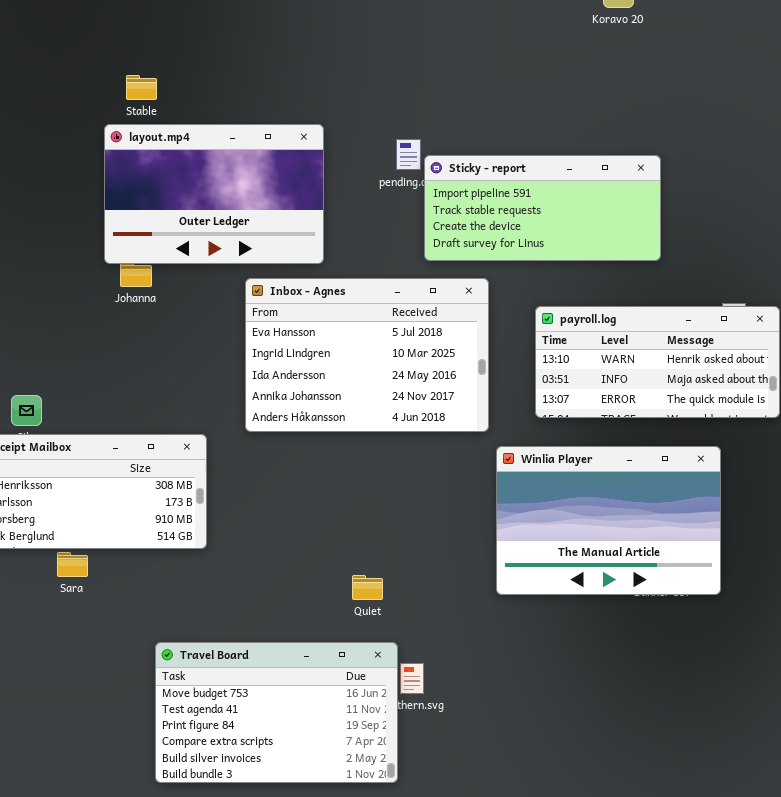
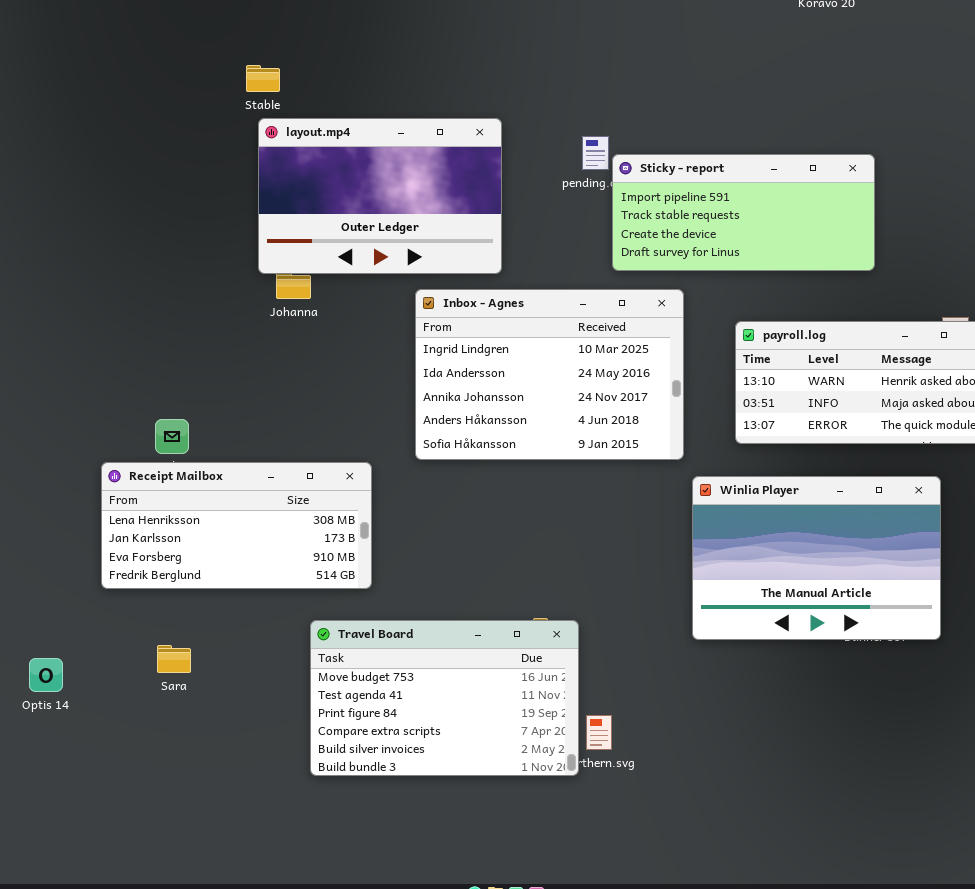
Stable: [126,75,157,100] -> [246,65,280,92], moved
Inbox - Agnes: [245,278,489,432] -> [415,289,684,460], scrolled down 1 row
Sara: [57,552,88,577] -> [157,645,191,673], moved
Travel Board: [155,642,398,783] -> [310,620,579,776], moved

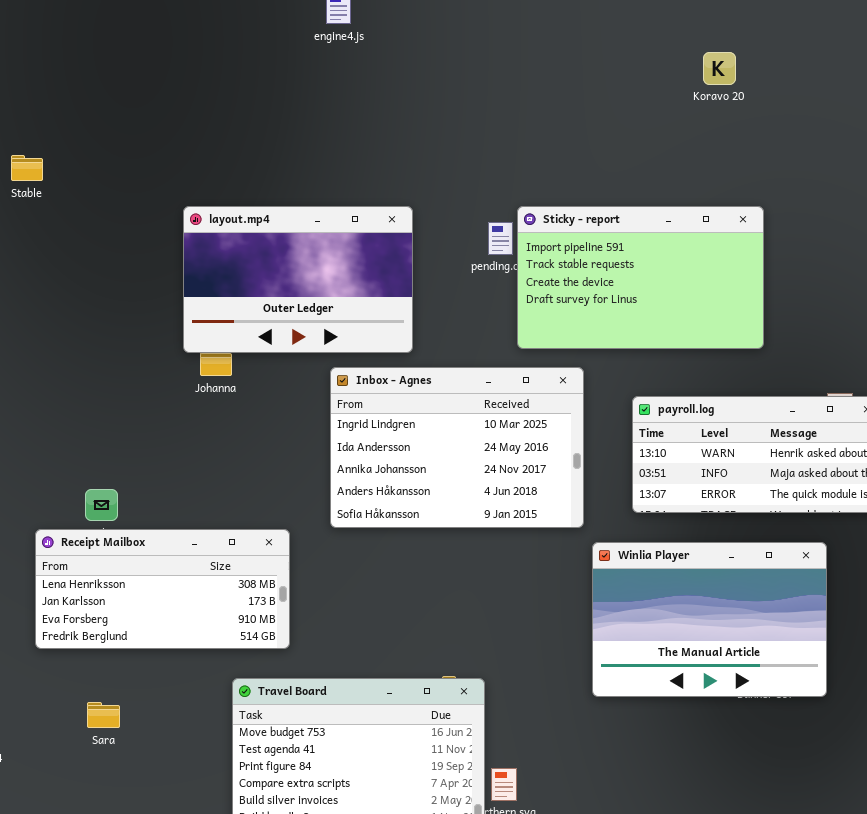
Stable: [246,65,280,92] -> [11,155,43,181], moved
Sticky - report: [612,154,875,271] -> [517,206,764,349], resized

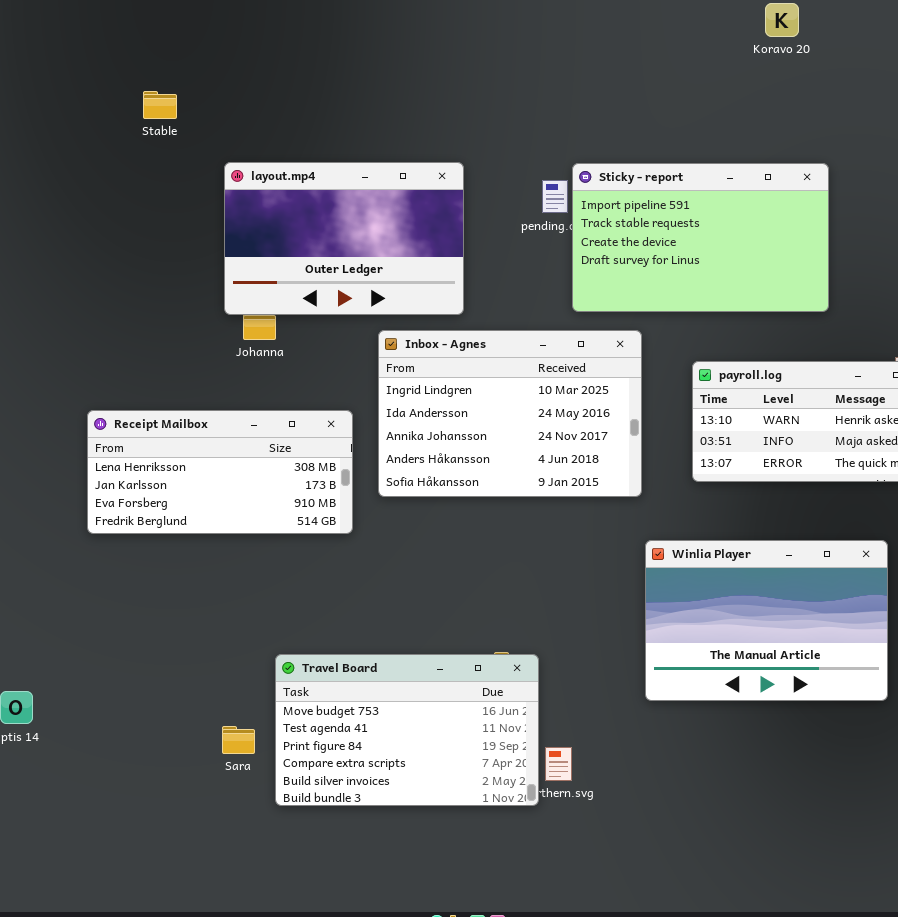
Stable: [11,155,43,181] -> [143,91,177,119], moved
Receipt Mailbox: [35,529,290,649] -> [87,410,353,534], moved
Winlia Player: [592,542,827,697] -> [645,540,888,701], moved
Sara: [87,702,120,728] -> [222,726,255,754], moved

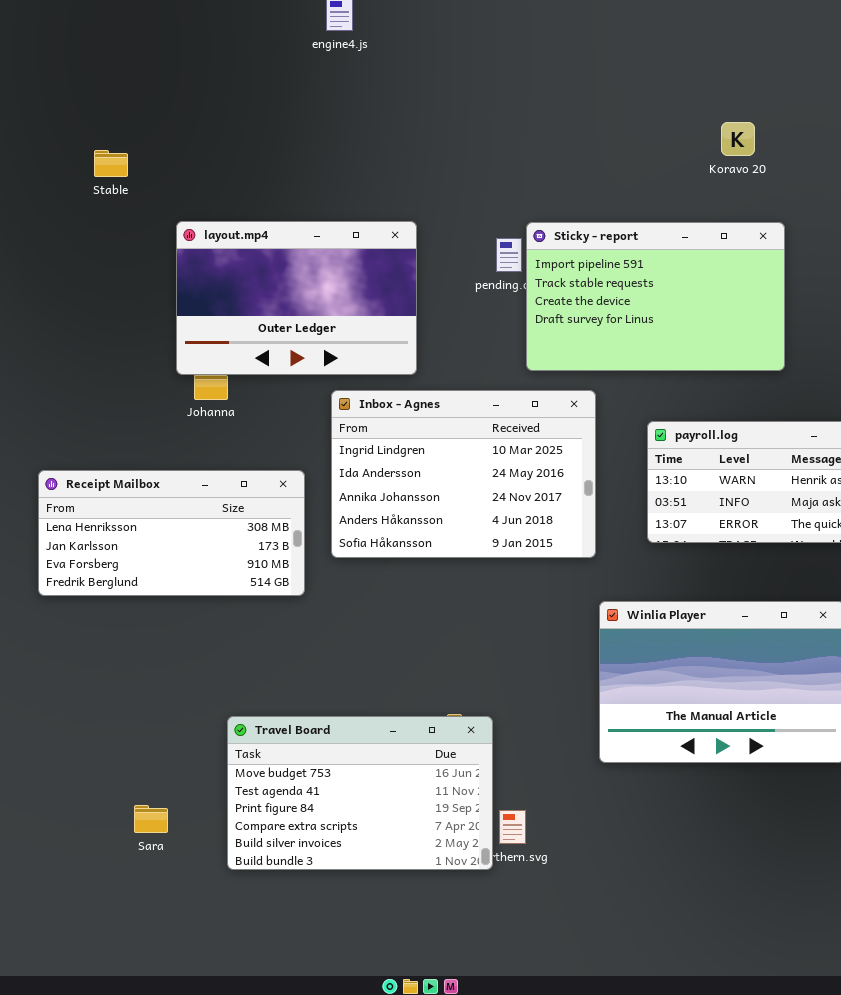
Koravo 20: [765,3,799,37] -> [721,122,755,156], moved
Sara: [222,726,255,754] -> [134,805,168,833], moved

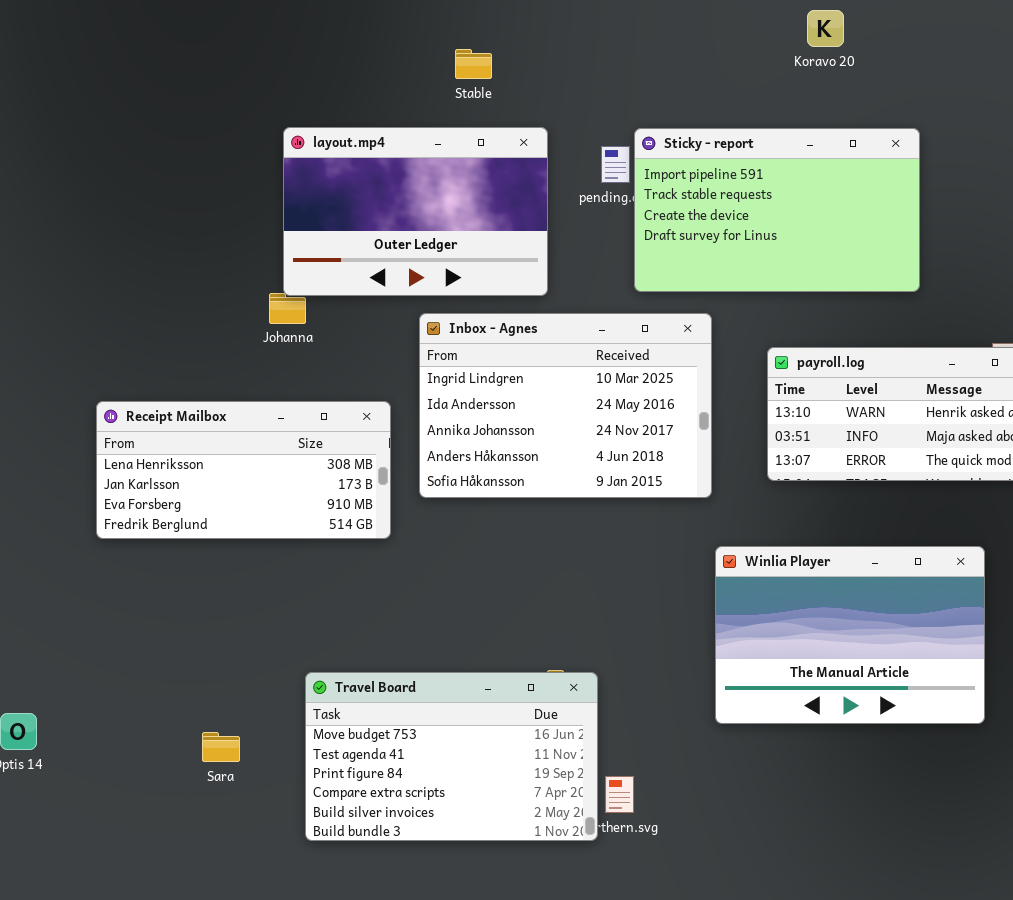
Koravo 20: [721,122,755,156] -> [807,10,844,47], moved
Stable: [94,150,128,177] -> [455,49,492,79], moved
layout.mp4: [176,221,417,375] -> [283,127,548,296], moved
Sara: [134,805,168,833] -> [202,732,240,762], moved

